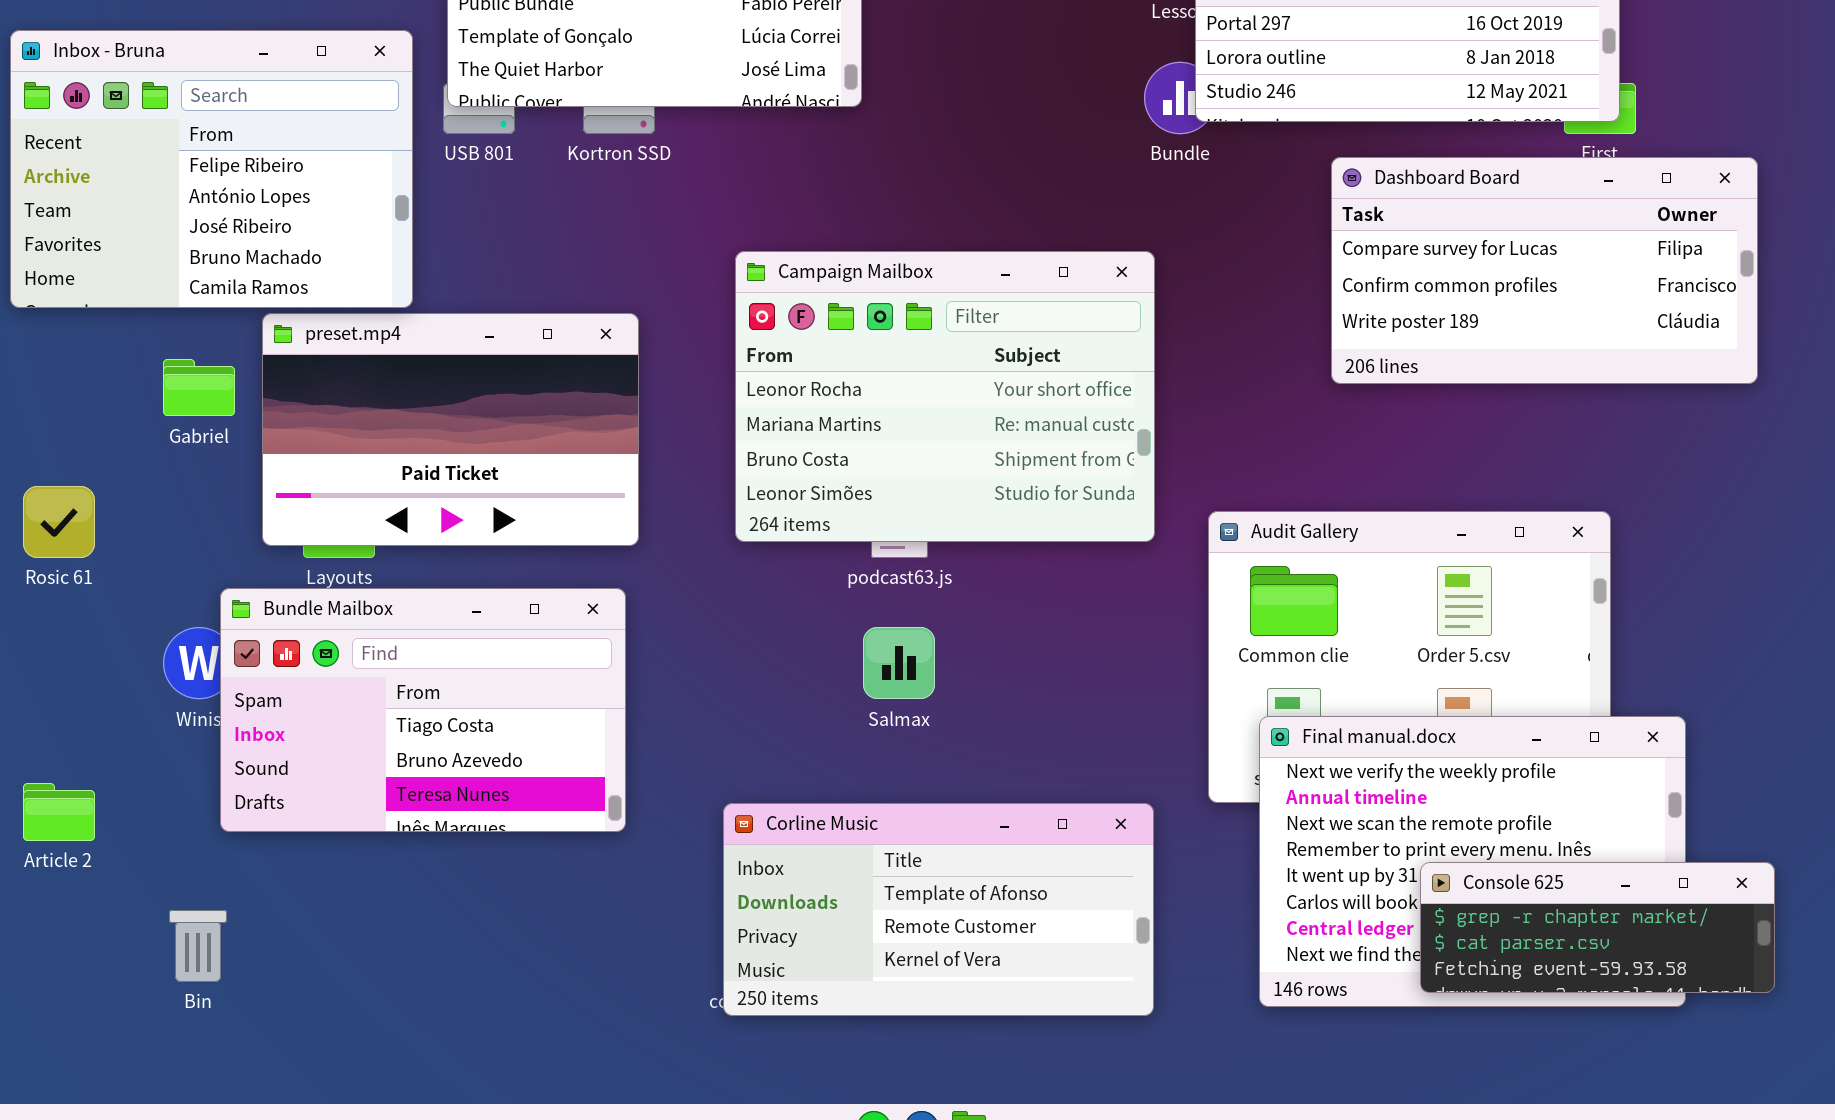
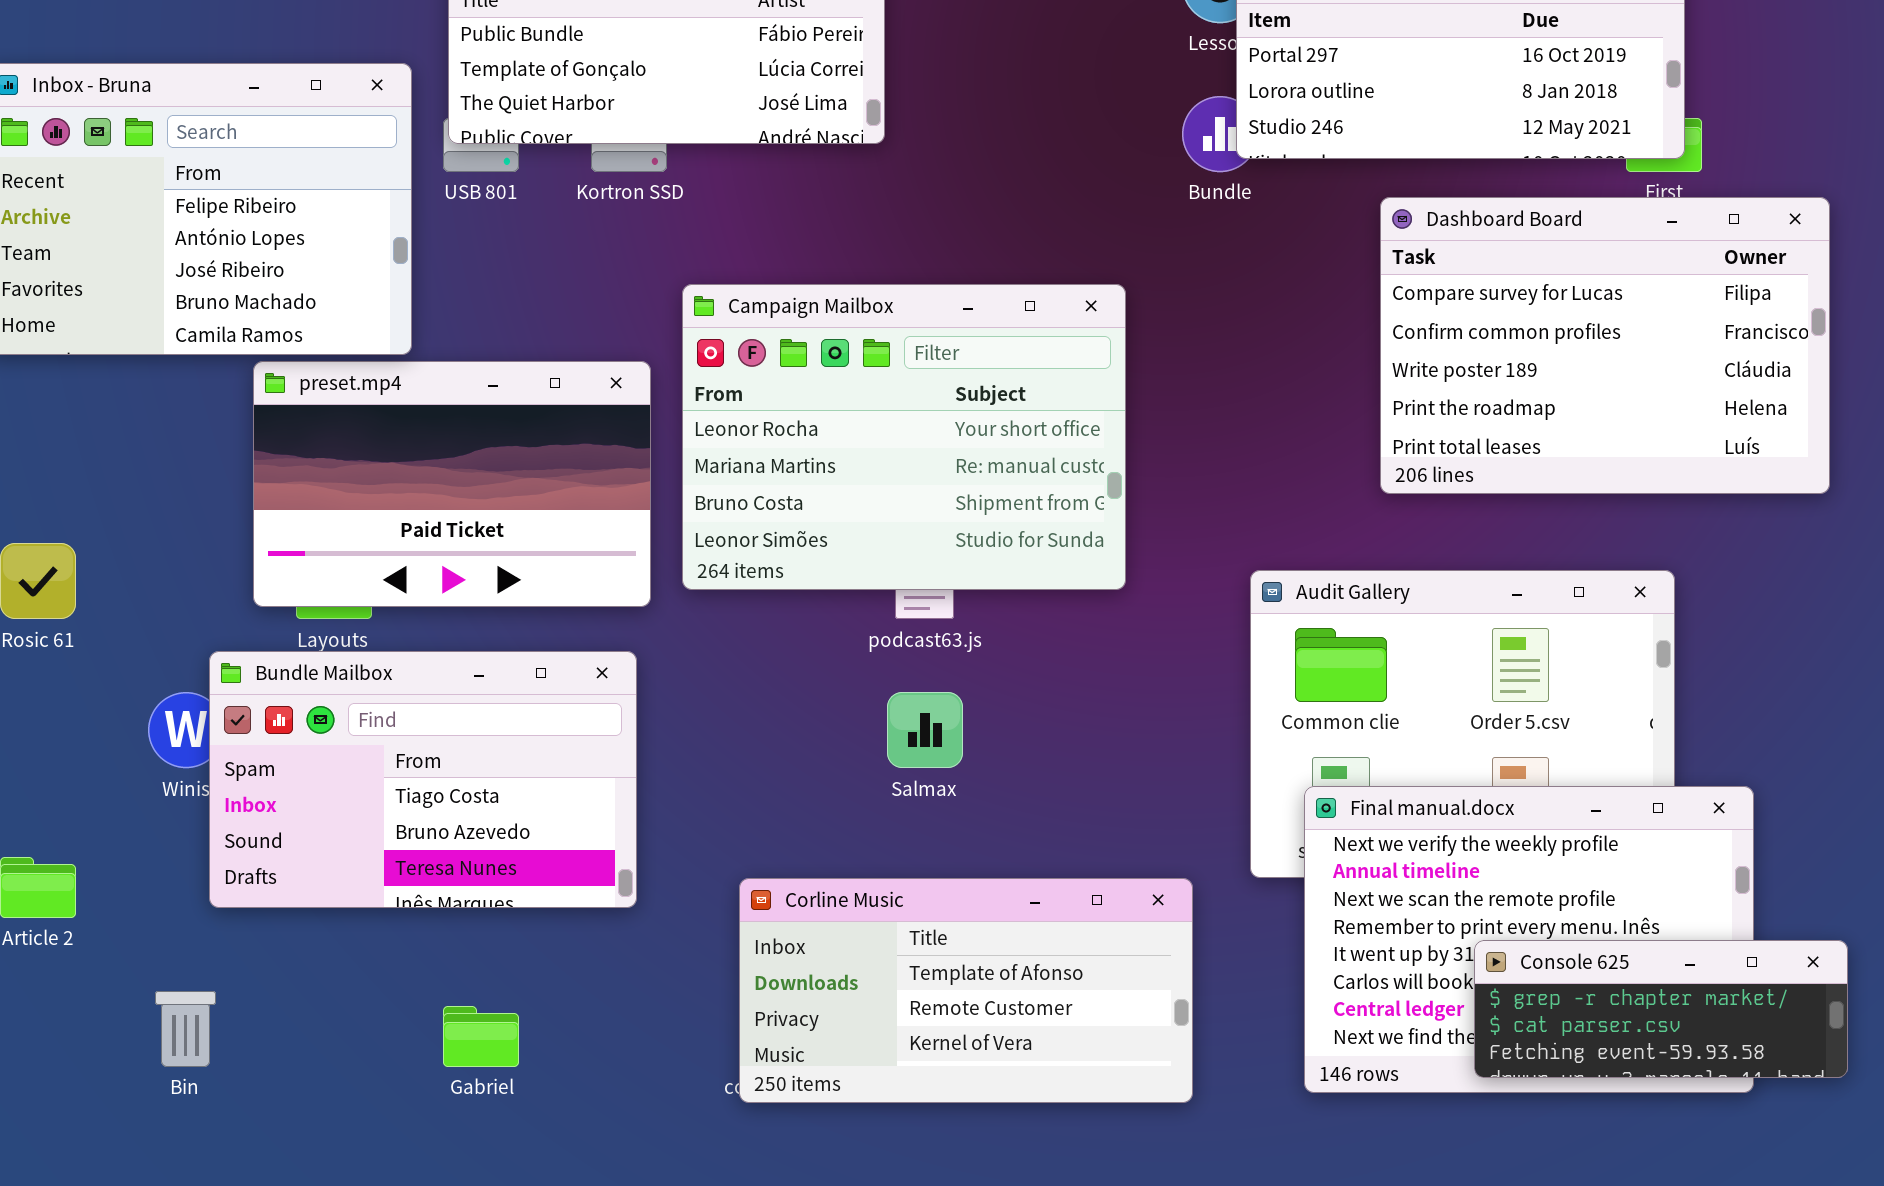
Dashboard Board: [1331,157,1758,384] -> [1380,197,1830,494], resized
Campaign Mailbox: [735,251,1155,542] -> [682,284,1126,590], moved
Gabriel: [163,359,235,416] -> [443,1006,519,1067], moved

